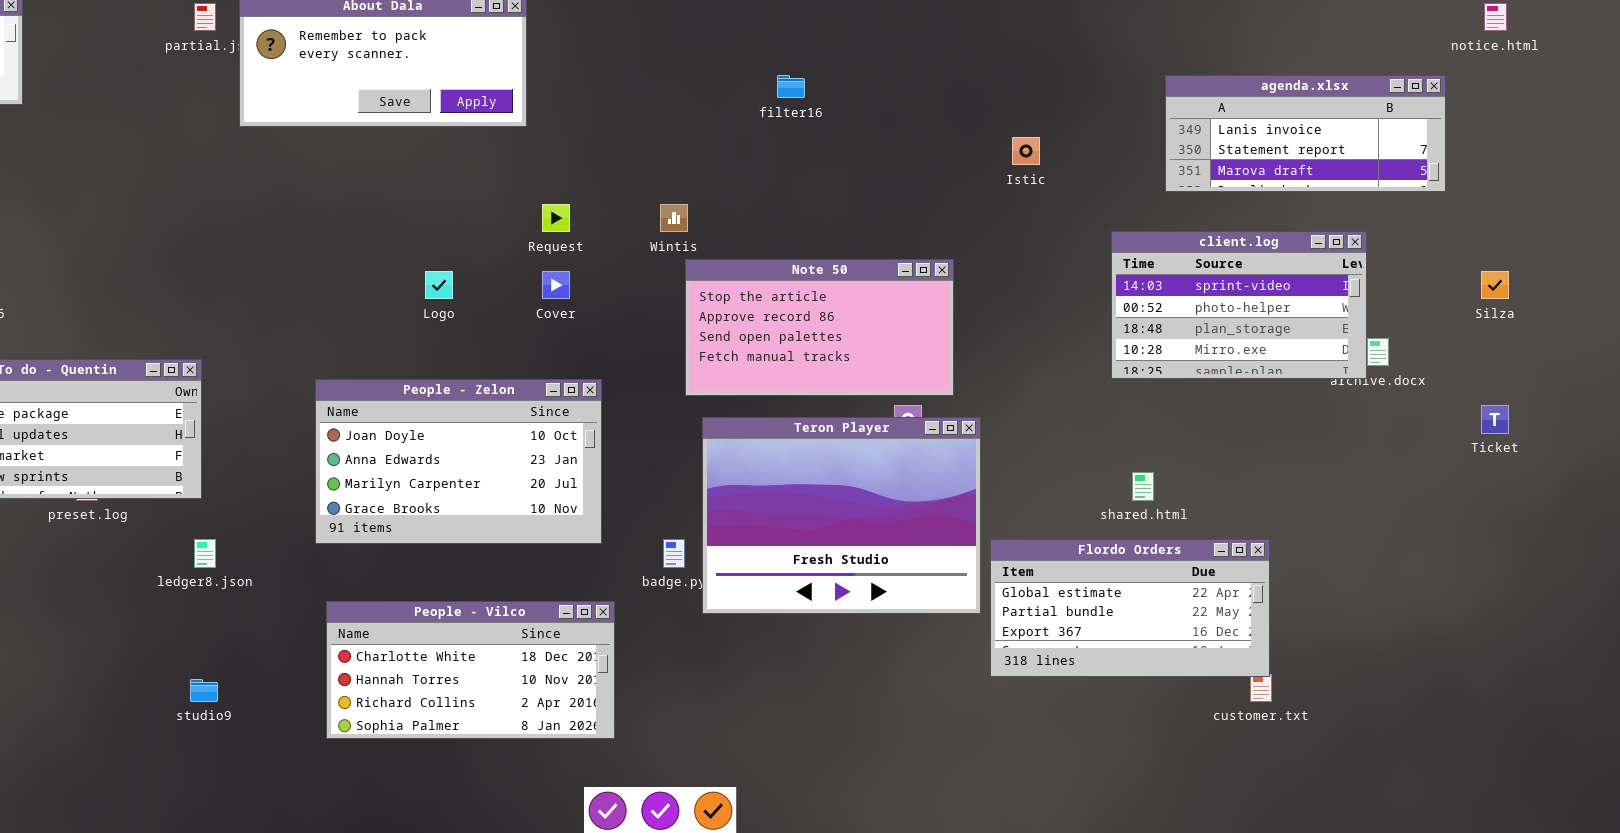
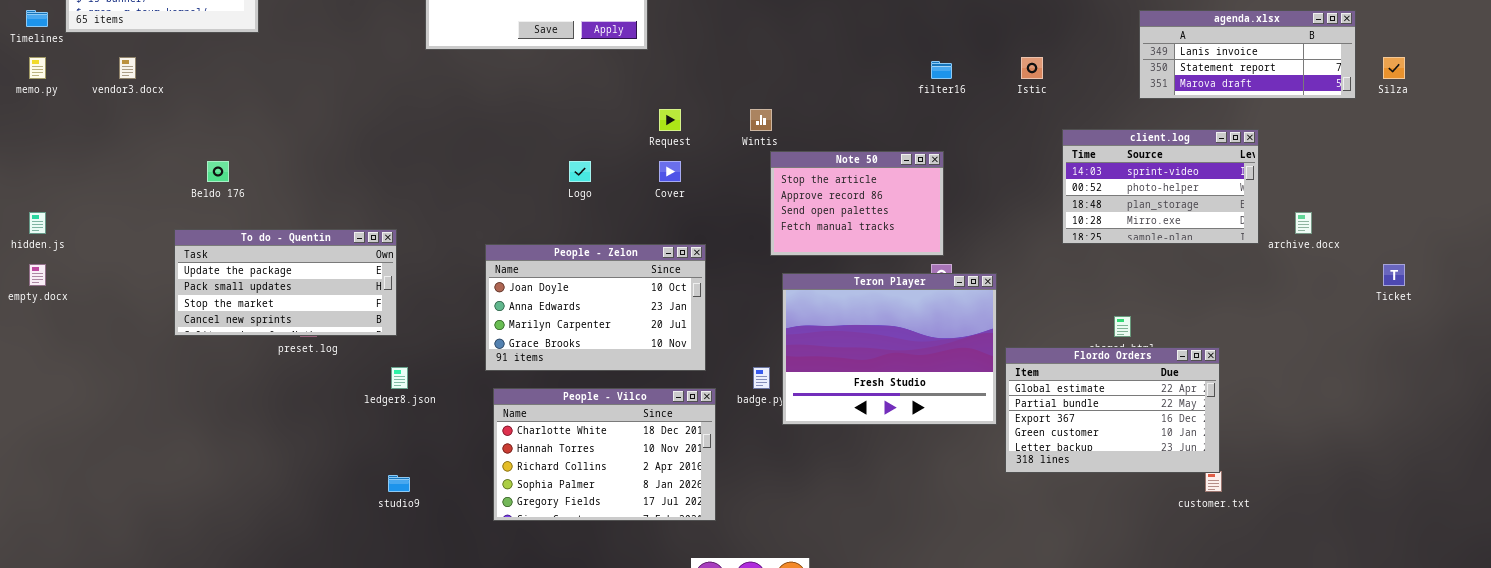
filter16: [777,75,805,98] -> [931,61,952,79], moved
client.log: [1111,231,1367,379] -> [1062,129,1259,244], moved
Note 50: [685,259,954,396] -> [770,151,944,256], resized
Silza: [1481,271,1509,299] -> [1383,57,1405,79], moved
Flordo Orders: [990,539,1270,677] -> [1005,347,1220,473], resized
People - Vilco: [326,601,615,739] -> [493,388,716,521], resized

